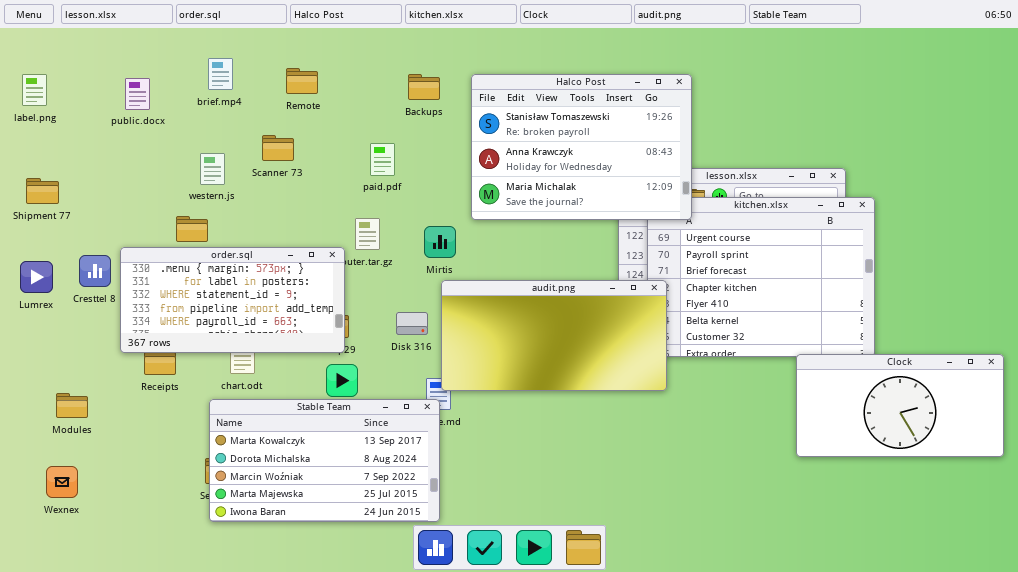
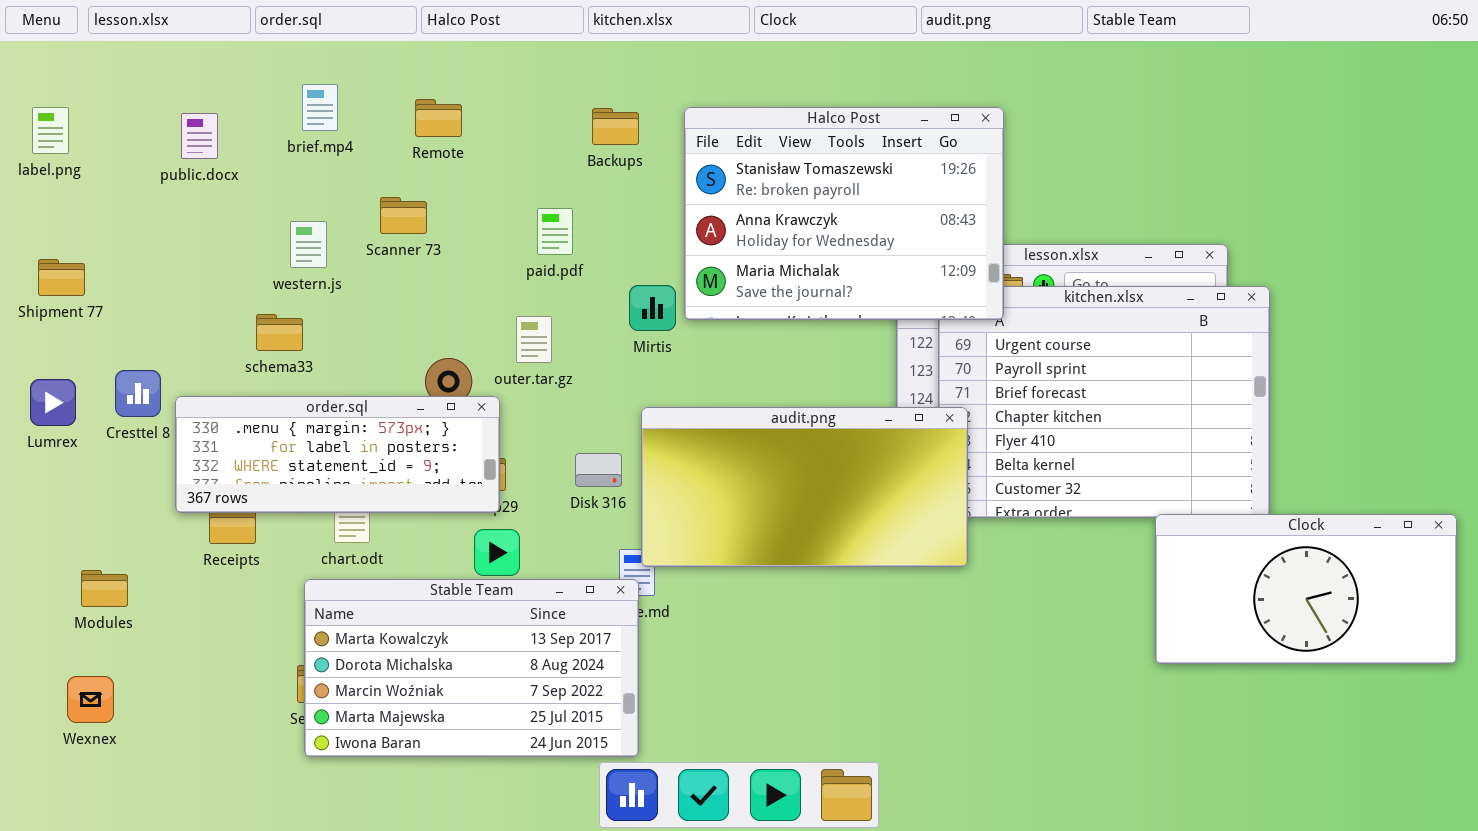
Mirtis: [424,226,456,258] -> [629,285,676,331], moved
order.sql: [120,247,345,353] -> [175,396,500,513], resized

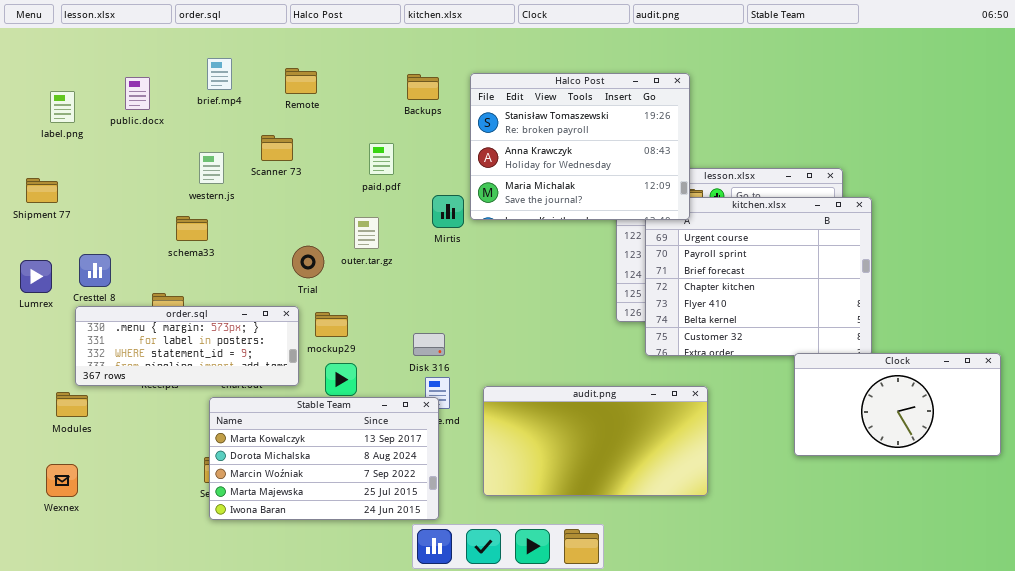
label.png: [32,107,69,154] -> [50,91,75,123], moved
order.sql: [175,396,500,513] -> [75,306,299,386], moved
audit.png: [641,407,968,567] -> [483,386,708,496], moved
Disk 316: [575,453,622,487] -> [413,333,445,356], moved

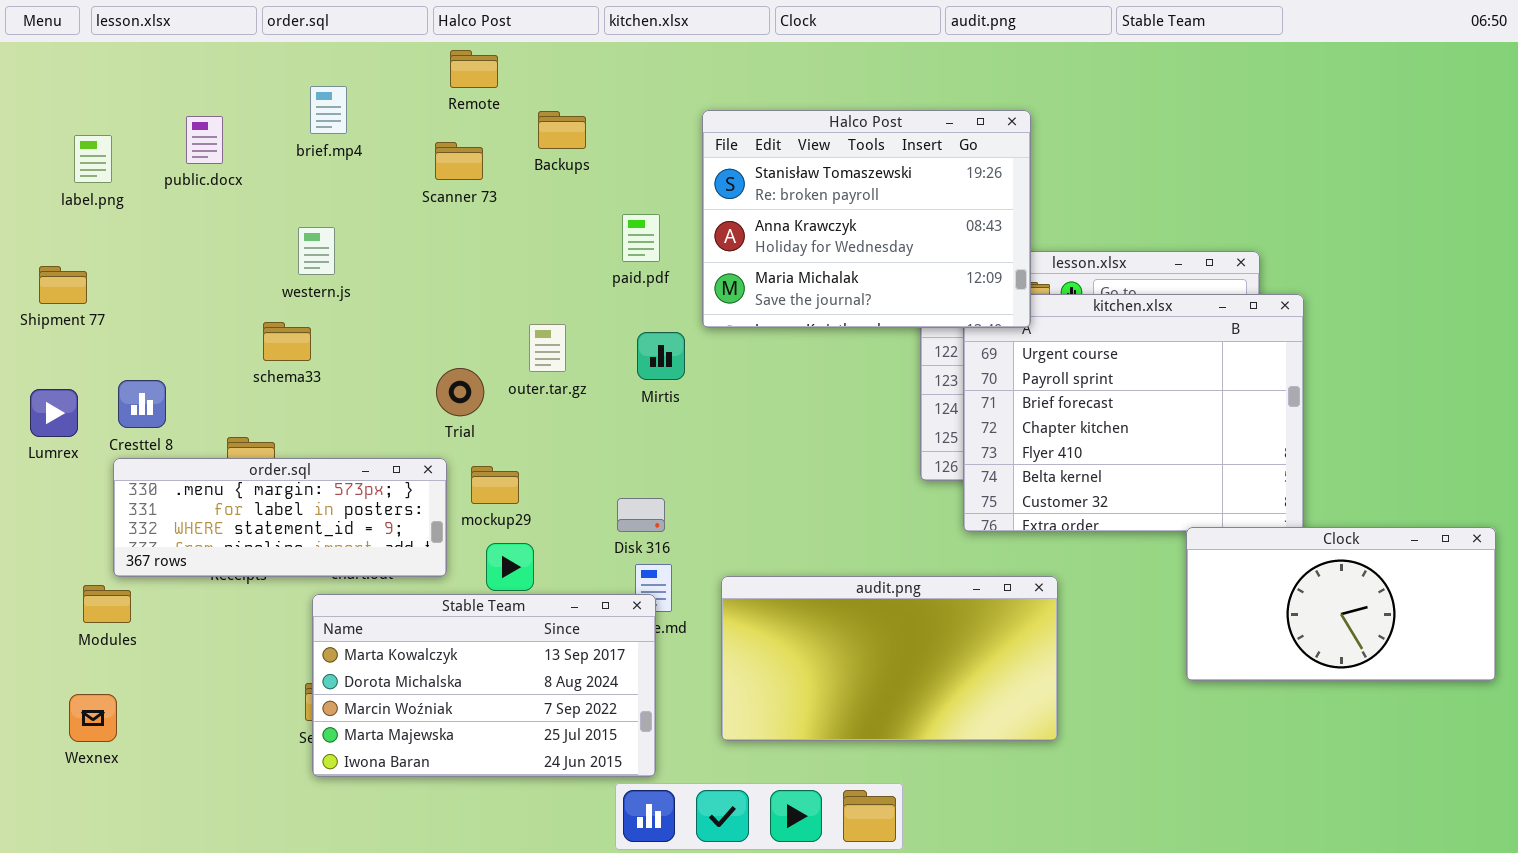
Remote: [285,68,317,94] -> [450,50,498,88], moved
Backups: [407,74,439,100] -> [538,111,586,149], moved
Scanner 73: [261,135,293,161] -> [435,142,483,180], moved
paid.pdf: [369,143,394,175] -> [622,214,660,262], moved
Mirtis: [432,195,464,228] -> [637,332,685,380], moved

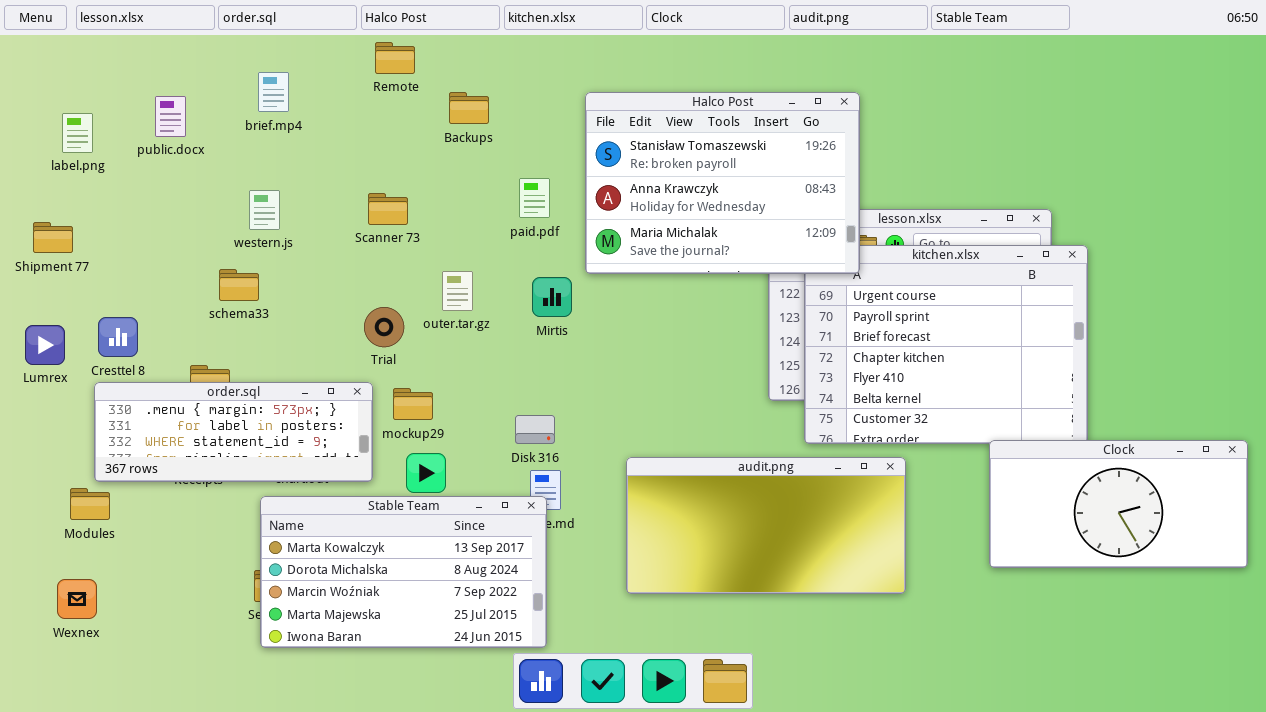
Scanner 73: [435,142,483,180] -> [368,193,408,225], moved
audit.png: [721,576,1058,741] -> [626,457,906,594], moved

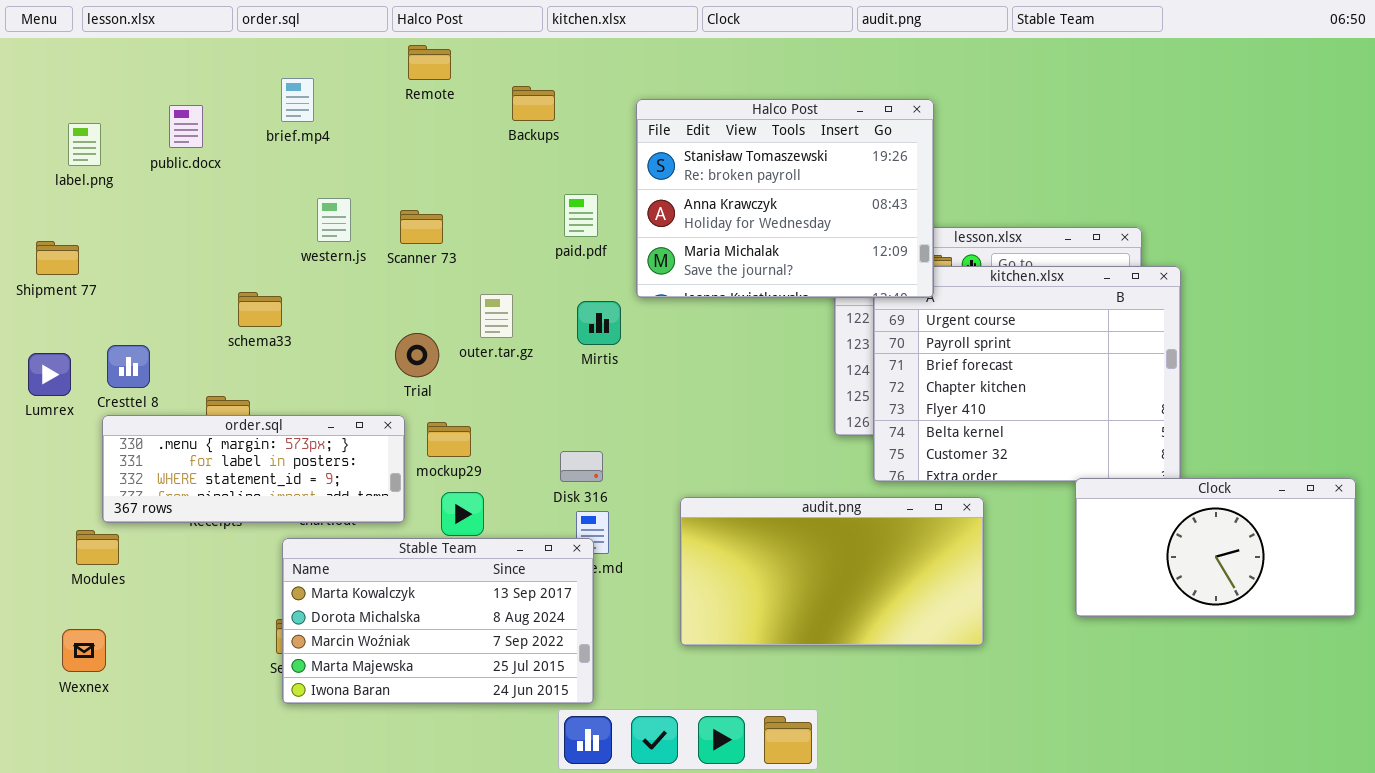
Backups: [449,92,489,124] -> [512,86,555,121], moved
western.js: [249,190,280,230] -> [317,198,351,242], moved

